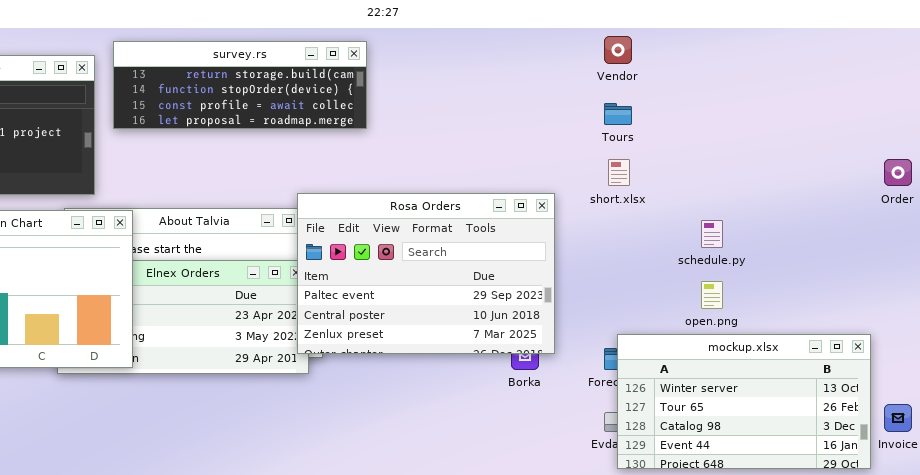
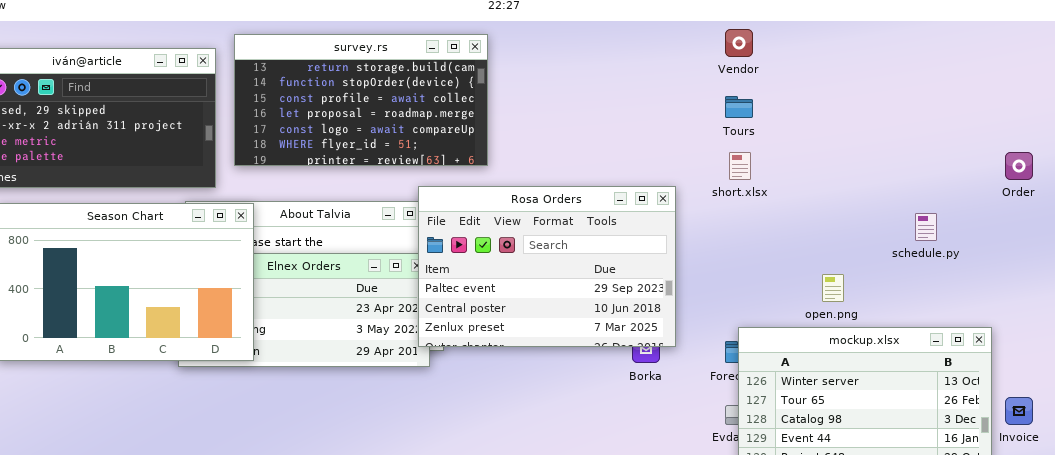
survey.rs: [113,41,367,129] -> [234,34,488,166], resized
schedule.py: [701,220,723,248] -> [915,213,937,241], moved

